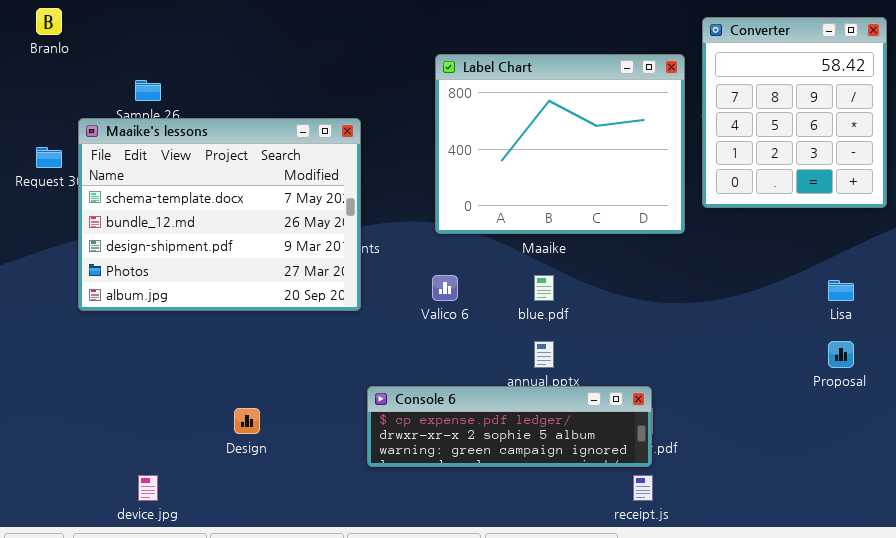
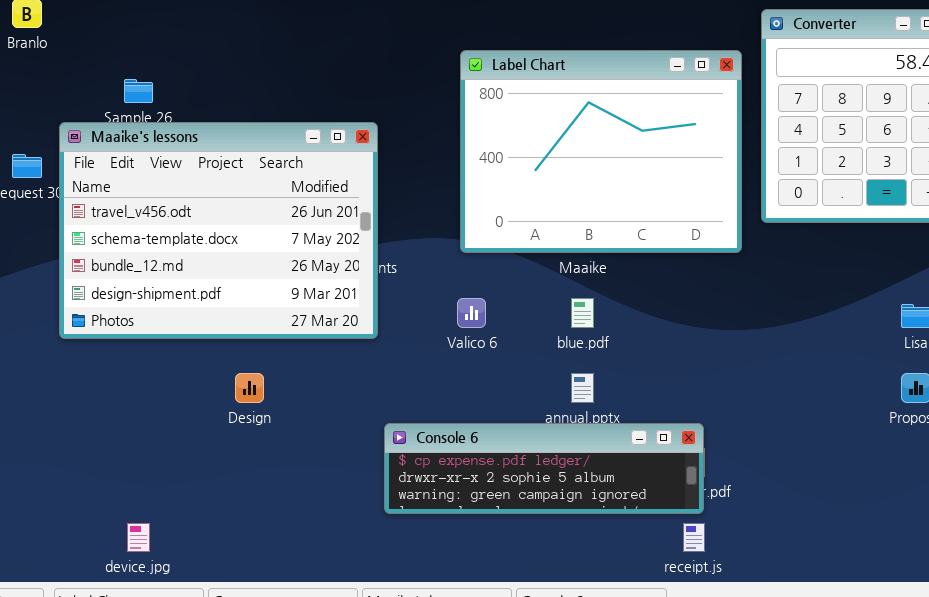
Maaike's lessons: [78,118,361,311] -> [59,122,378,339], scrolled up 1 row
Design: [234,408,260,434] -> [235,373,264,403], moved

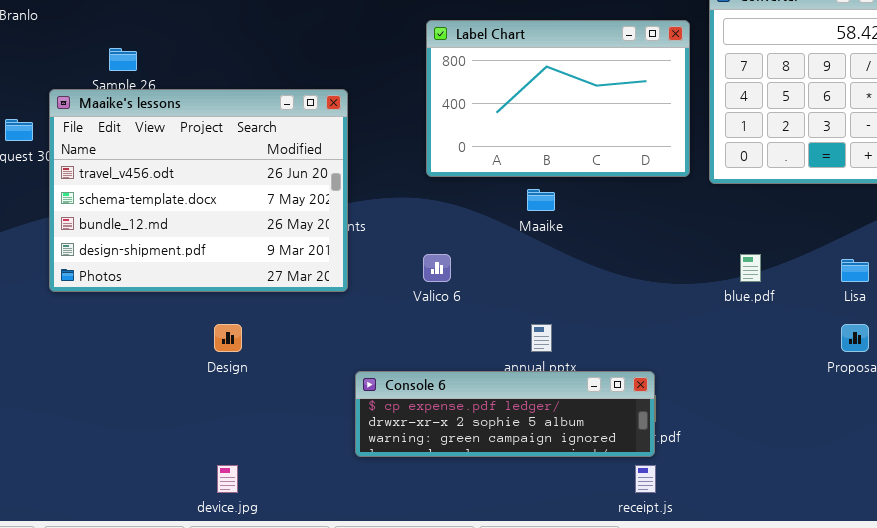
Label Chart: [460,50,742,253] -> [426,20,690,177], resized
blue.pdf: [571,298,594,328] -> [740,254,761,282], moved
device.jpg: [127,523,150,552] -> [217,465,238,493], moved

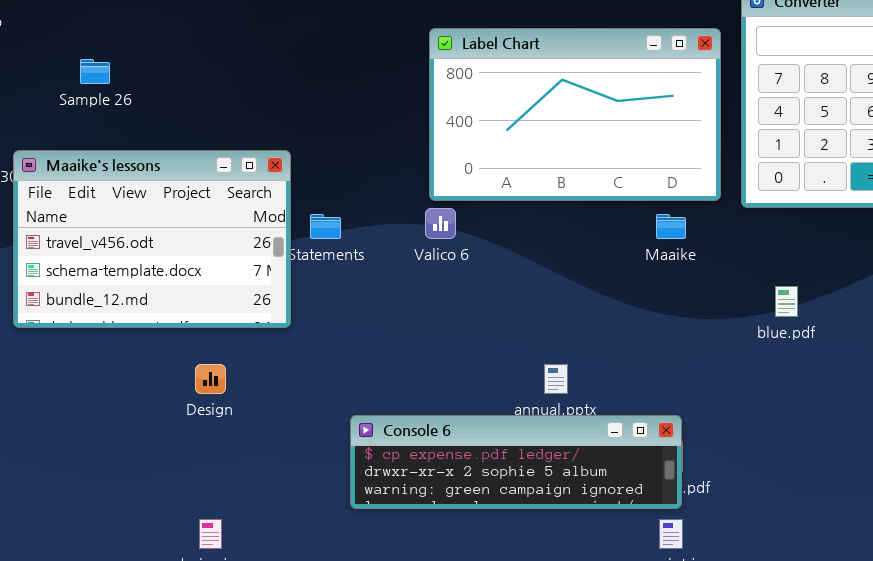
Maaike's lessons: [49,89,348,292] -> [13,150,291,328], resized
Maaike: [527,189,555,211] -> [656,214,686,239], moved
Valico 6: [423,254,451,282] -> [425,208,456,239], moved

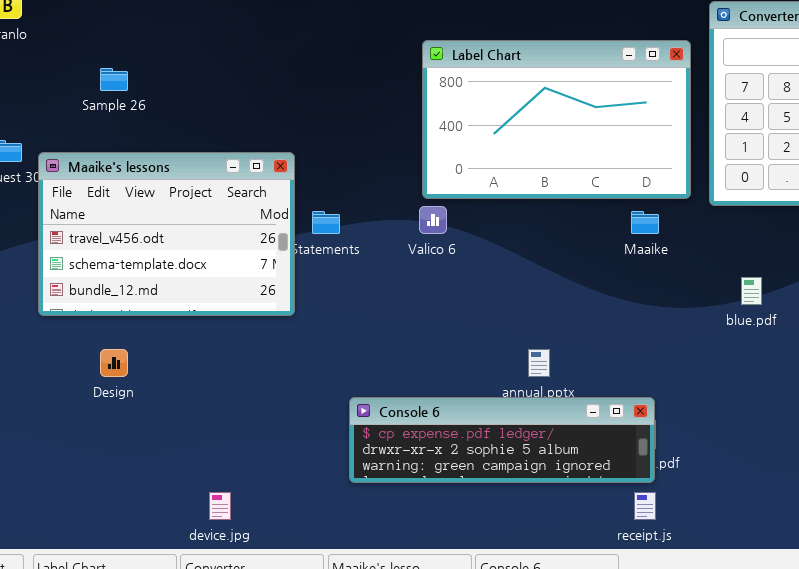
Design: [195,364,226,394] -> [100,349,128,377], moved

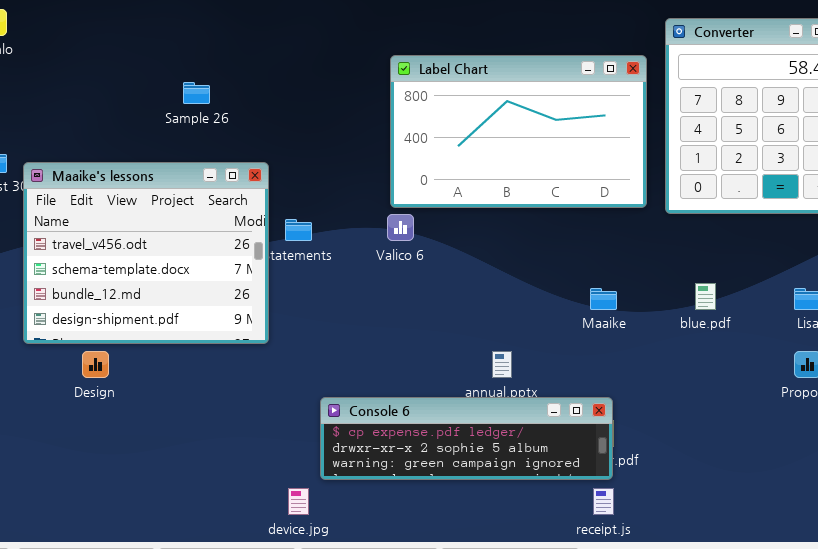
Sample 26: [100,68,128,91] -> [183,82,210,104], moved
Maaike's lessons: [38,152,295,316] -> [23,162,269,344], resized
Maaike: [631,211,659,234] -> [590,288,617,310], moved
device.jpg: [209,492,231,520] -> [288,488,309,515], moved

